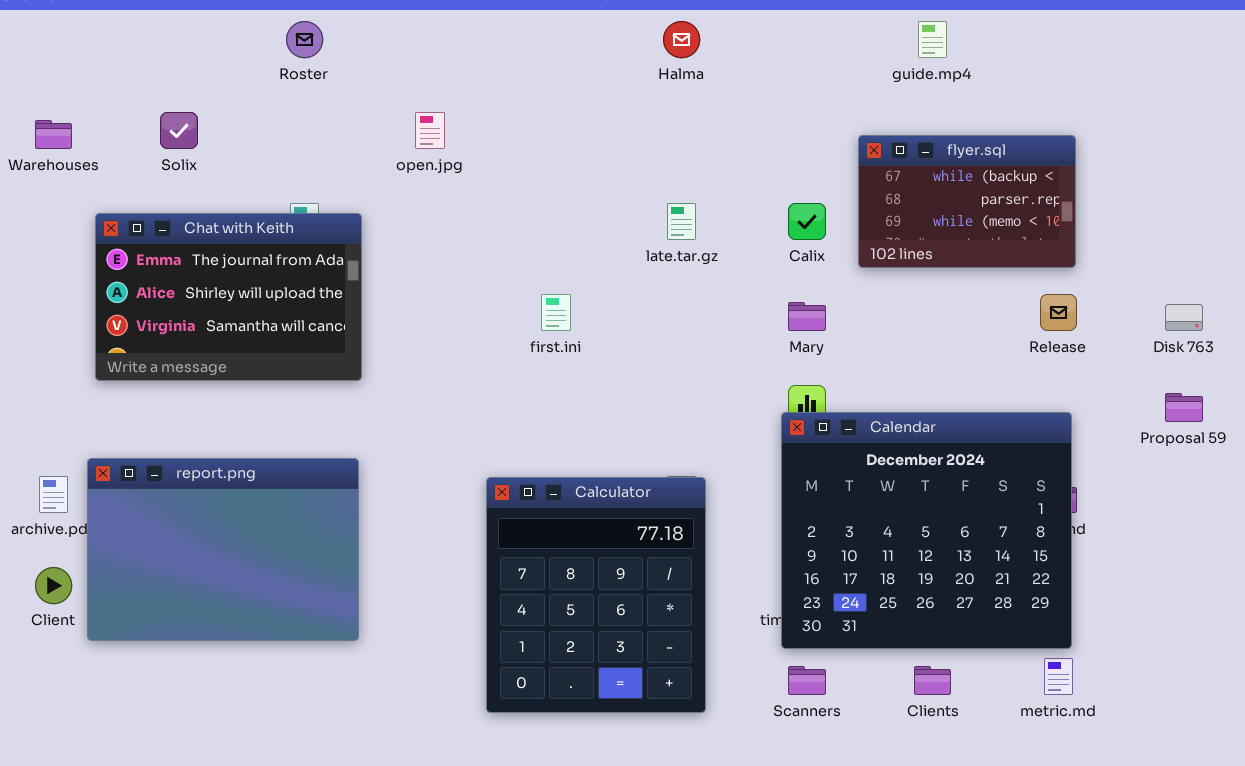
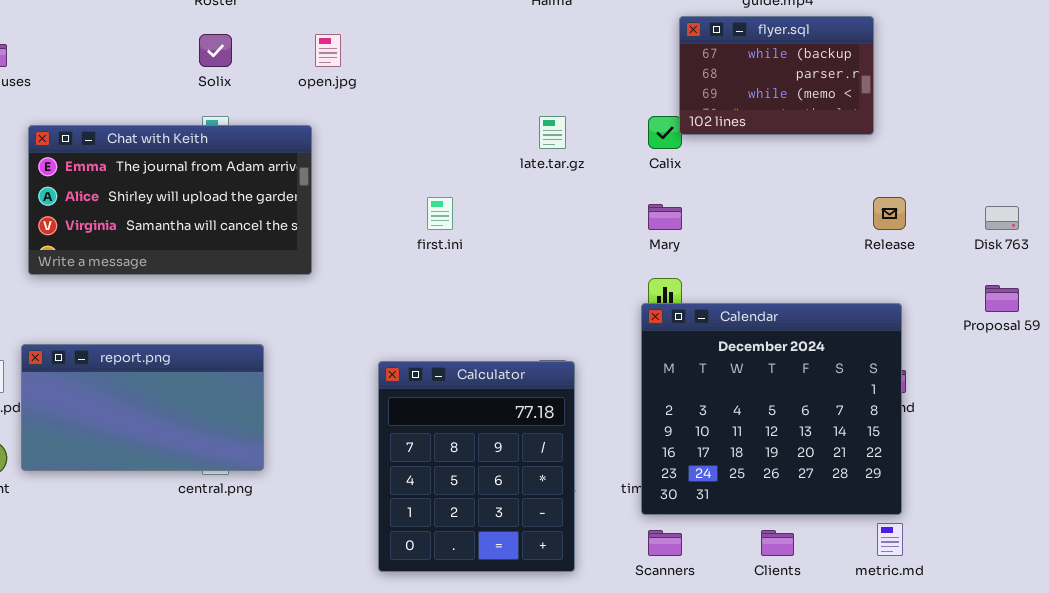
Solix: [160,112,198,149] -> [199,34,232,67], moved
flyer.sql: [858,135,1076,268] -> [679,16,874,135], moved
Chat with Keith: [95,213,362,381] -> [28,125,312,275], resized
report.png: [87,458,359,641] -> [21,344,264,471], resized

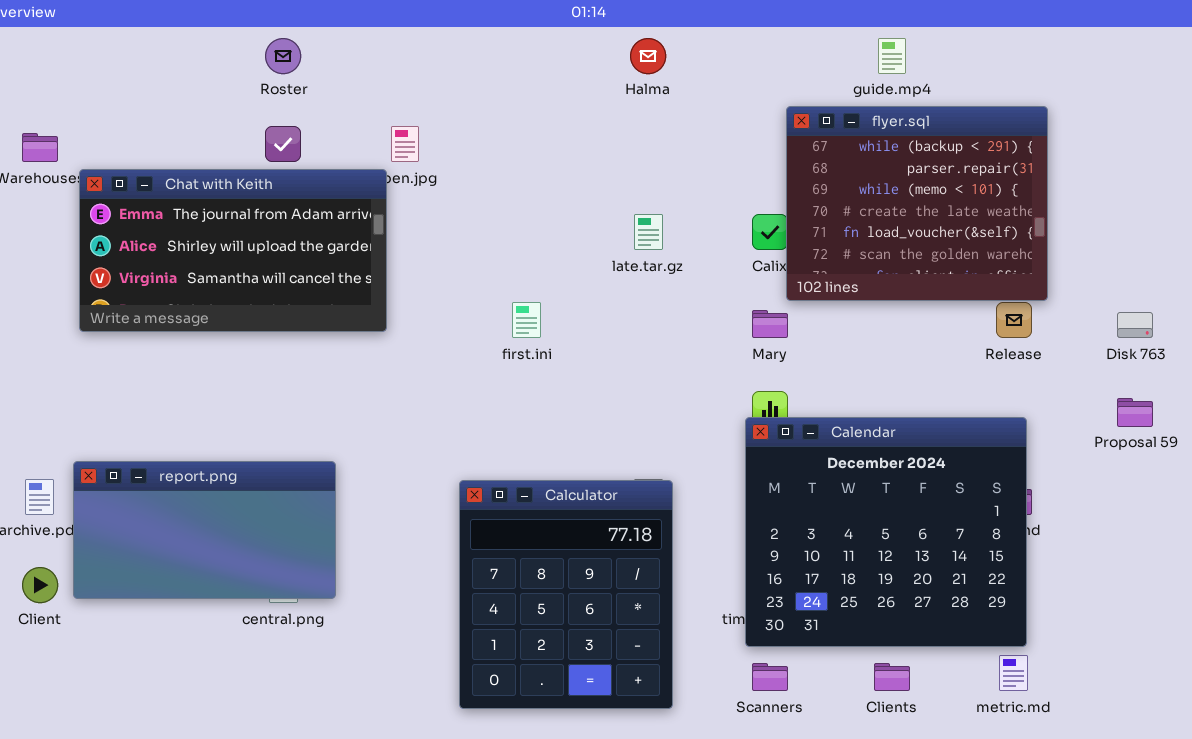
flyer.sql: [679,16,874,135] -> [786,106,1048,301], resized
Chat with Keith: [28,125,312,275] -> [79,169,387,332], moved

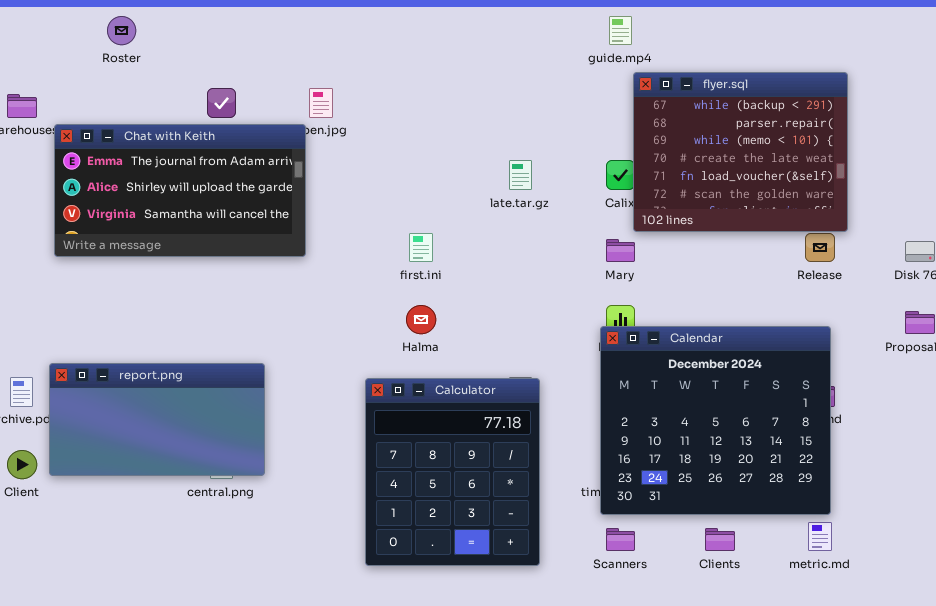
Roster: [265,38,301,74] -> [107,16,136,45], moved
Halma: [630,38,666,74] -> [406,305,436,334], moved
guide.mp4: [878,38,906,74] -> [609,16,632,45], moved

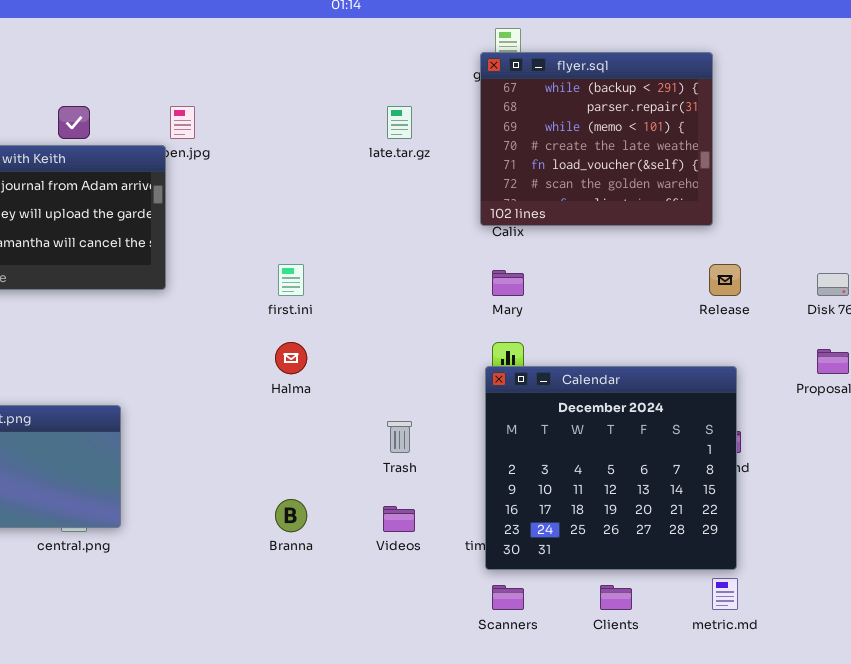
flyer.sql: [633,72,848,232] -> [480,52,713,226], moved
late.tar.gz: [509,160,532,190] -> [387,106,412,139], moved
Calculator: [365,378,540,566] -> none, closed

